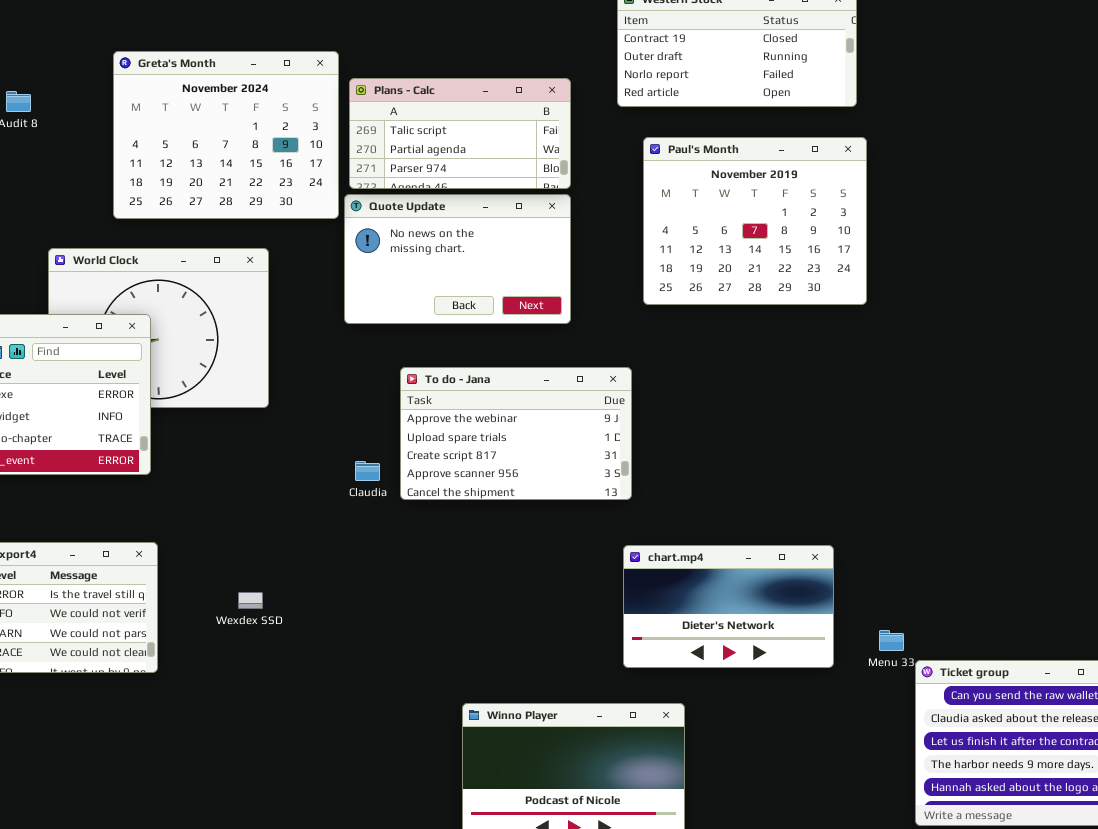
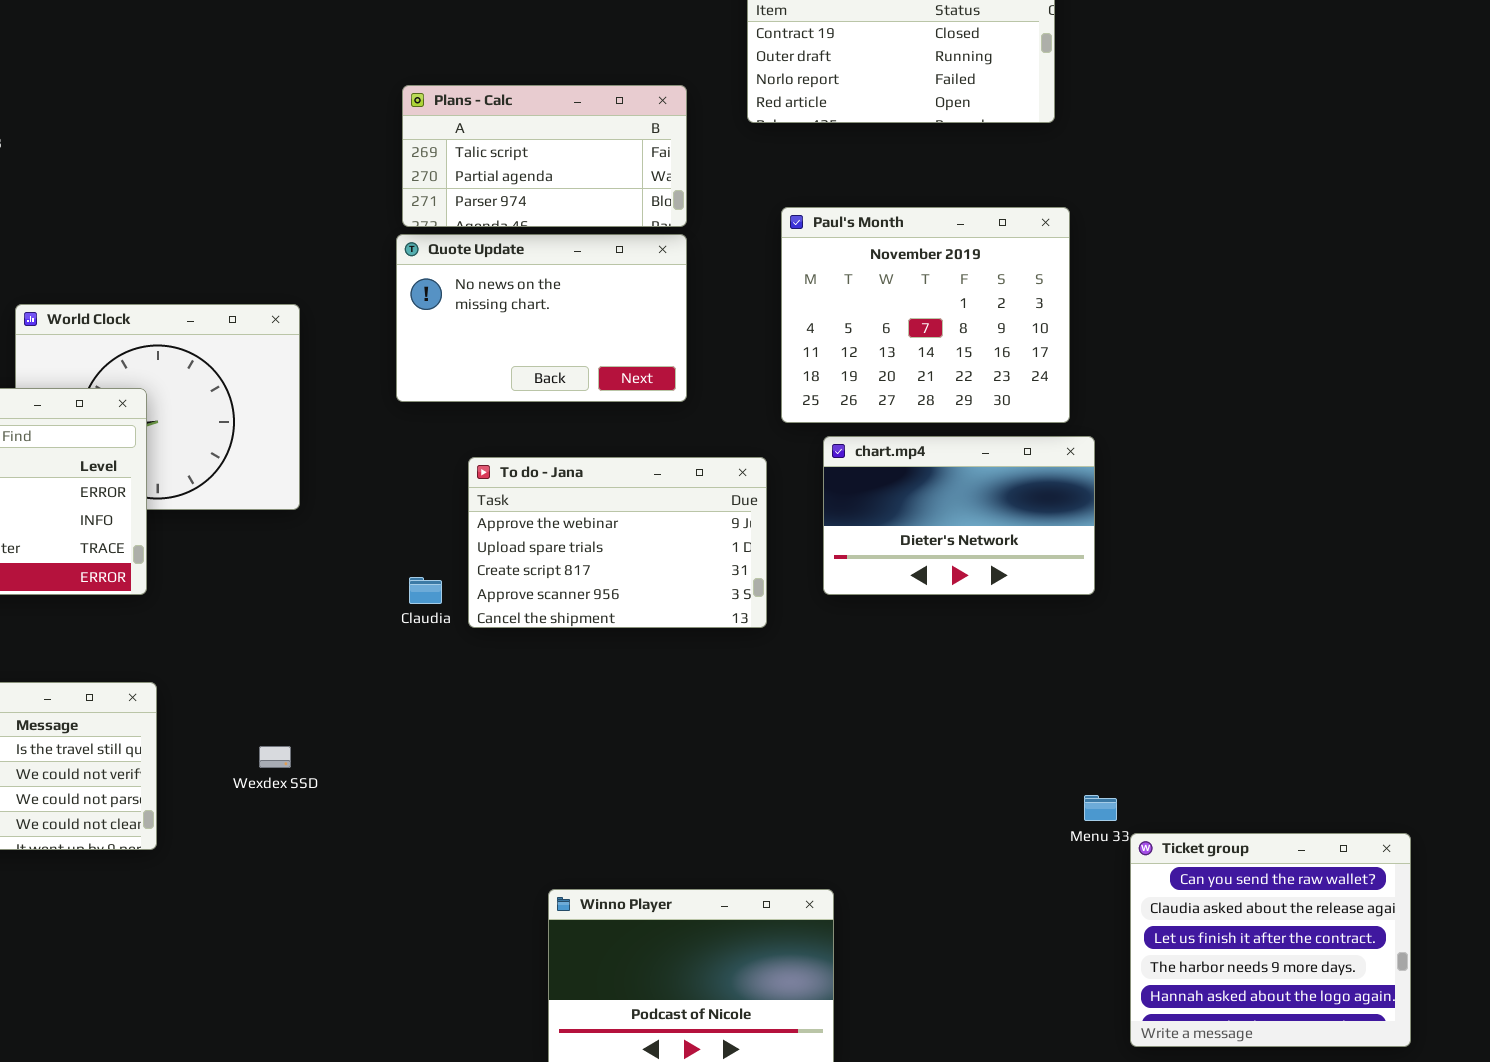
Greta's Month: [113,51,339,219] -> none, closed
Paul's Month: [643,137,867,305] -> [781,207,1070,423], moved
chart.mp4: [623,545,834,668] -> [823,436,1095,595], moved

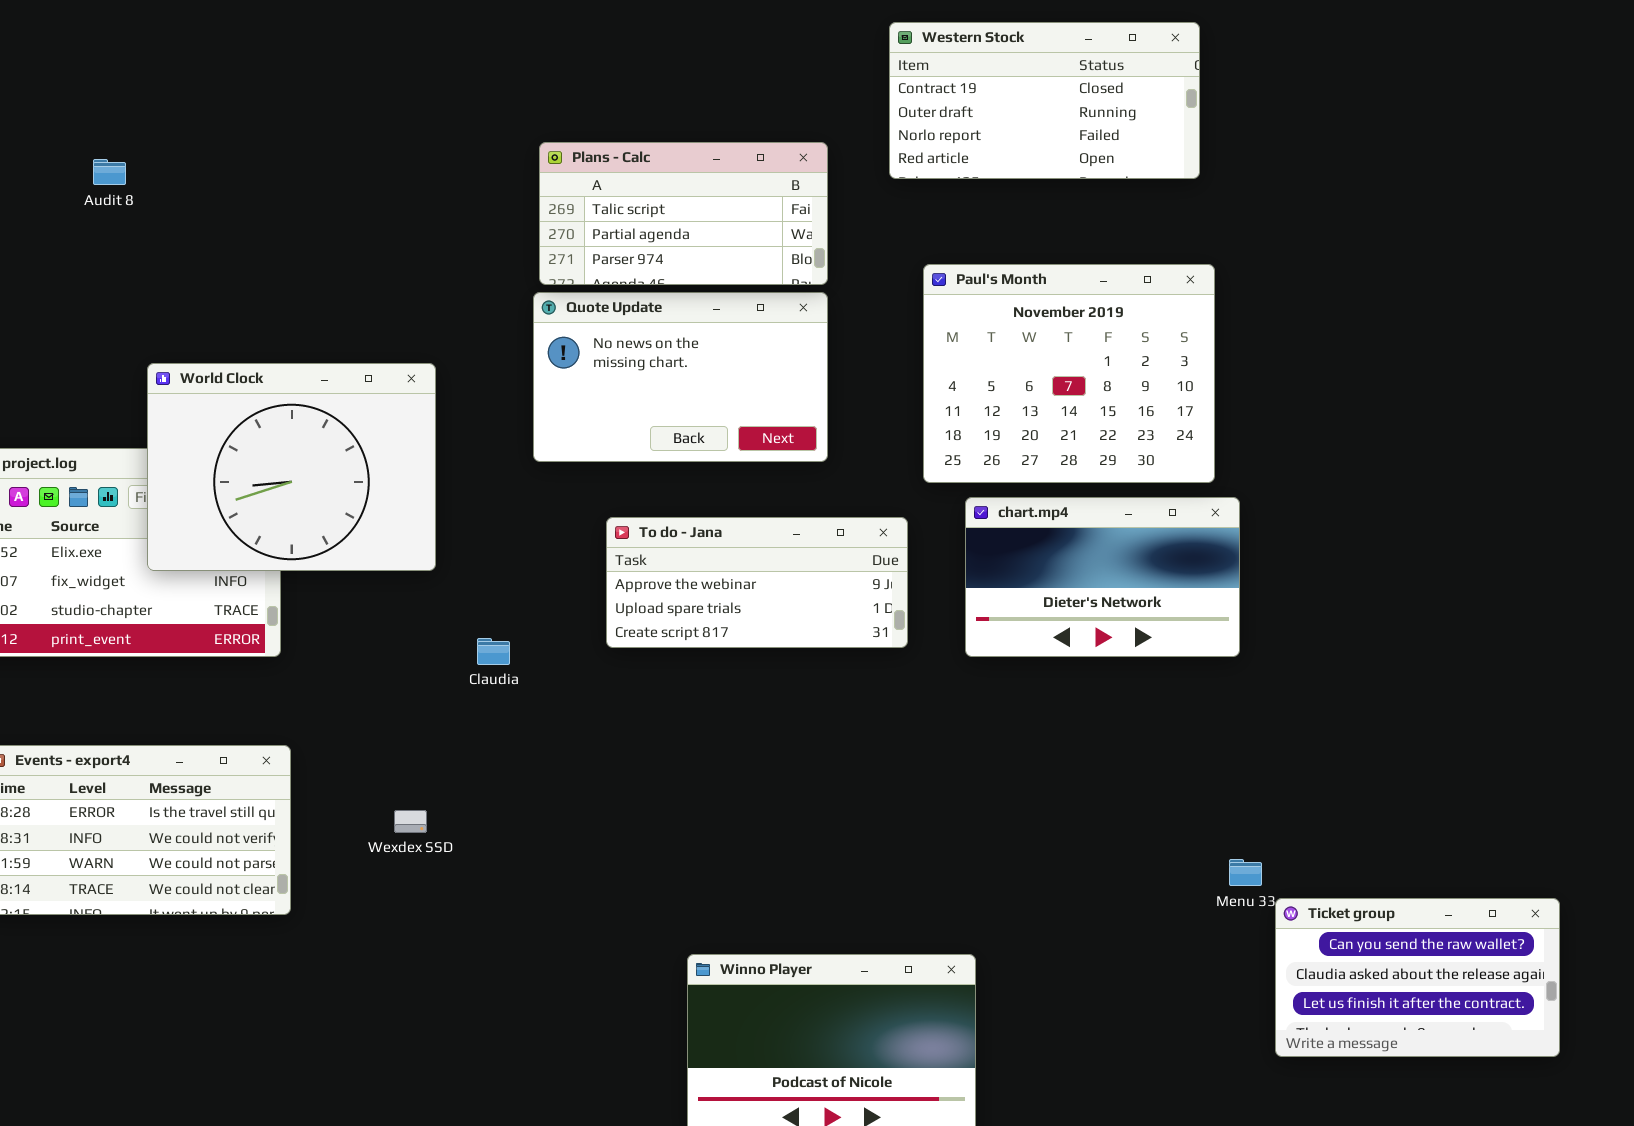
World Clock: [15,304,300,510] -> [147,363,436,571], raised
To do - Jana: [468,457,767,628] -> [606,517,908,648], resized
Claudia: [409,577,442,604] -> [477,638,510,665], moved
Ticket group: [1130,833,1411,1047] -> [1275,898,1560,1057], resized

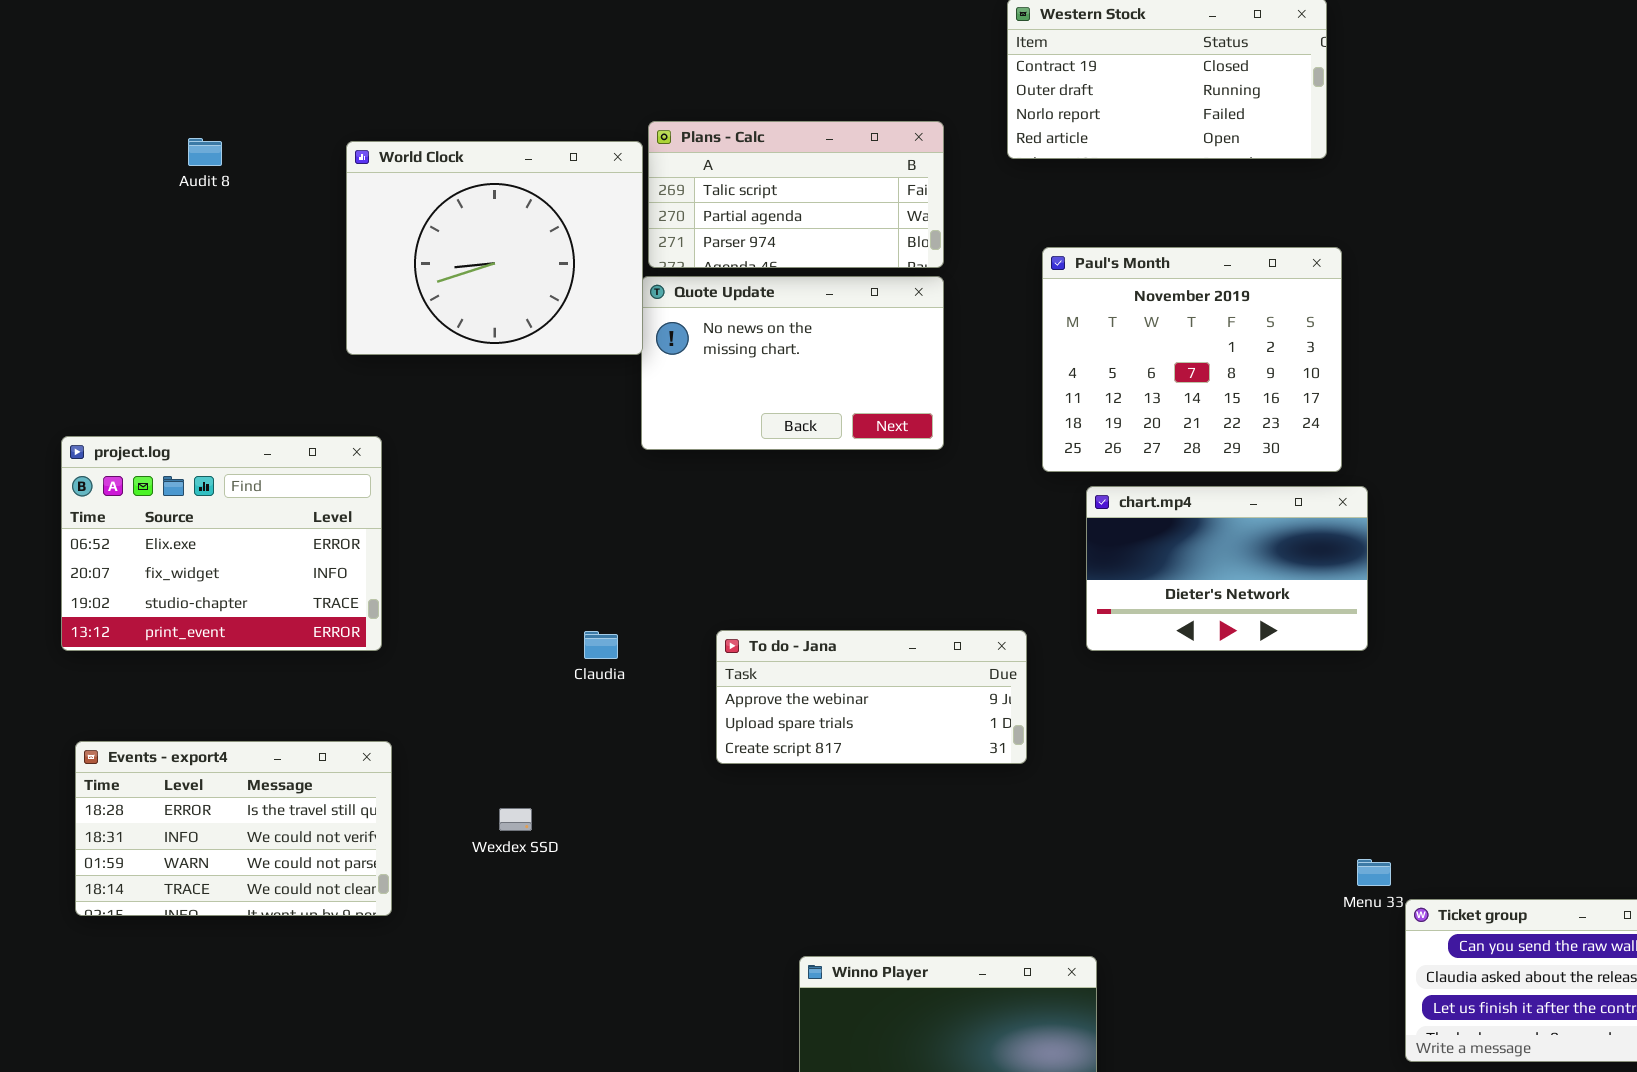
World Clock: [147,363,436,571] -> [346,141,643,355], moved
To do - Jana: [606,517,908,648] -> [716,630,1027,764], moved

